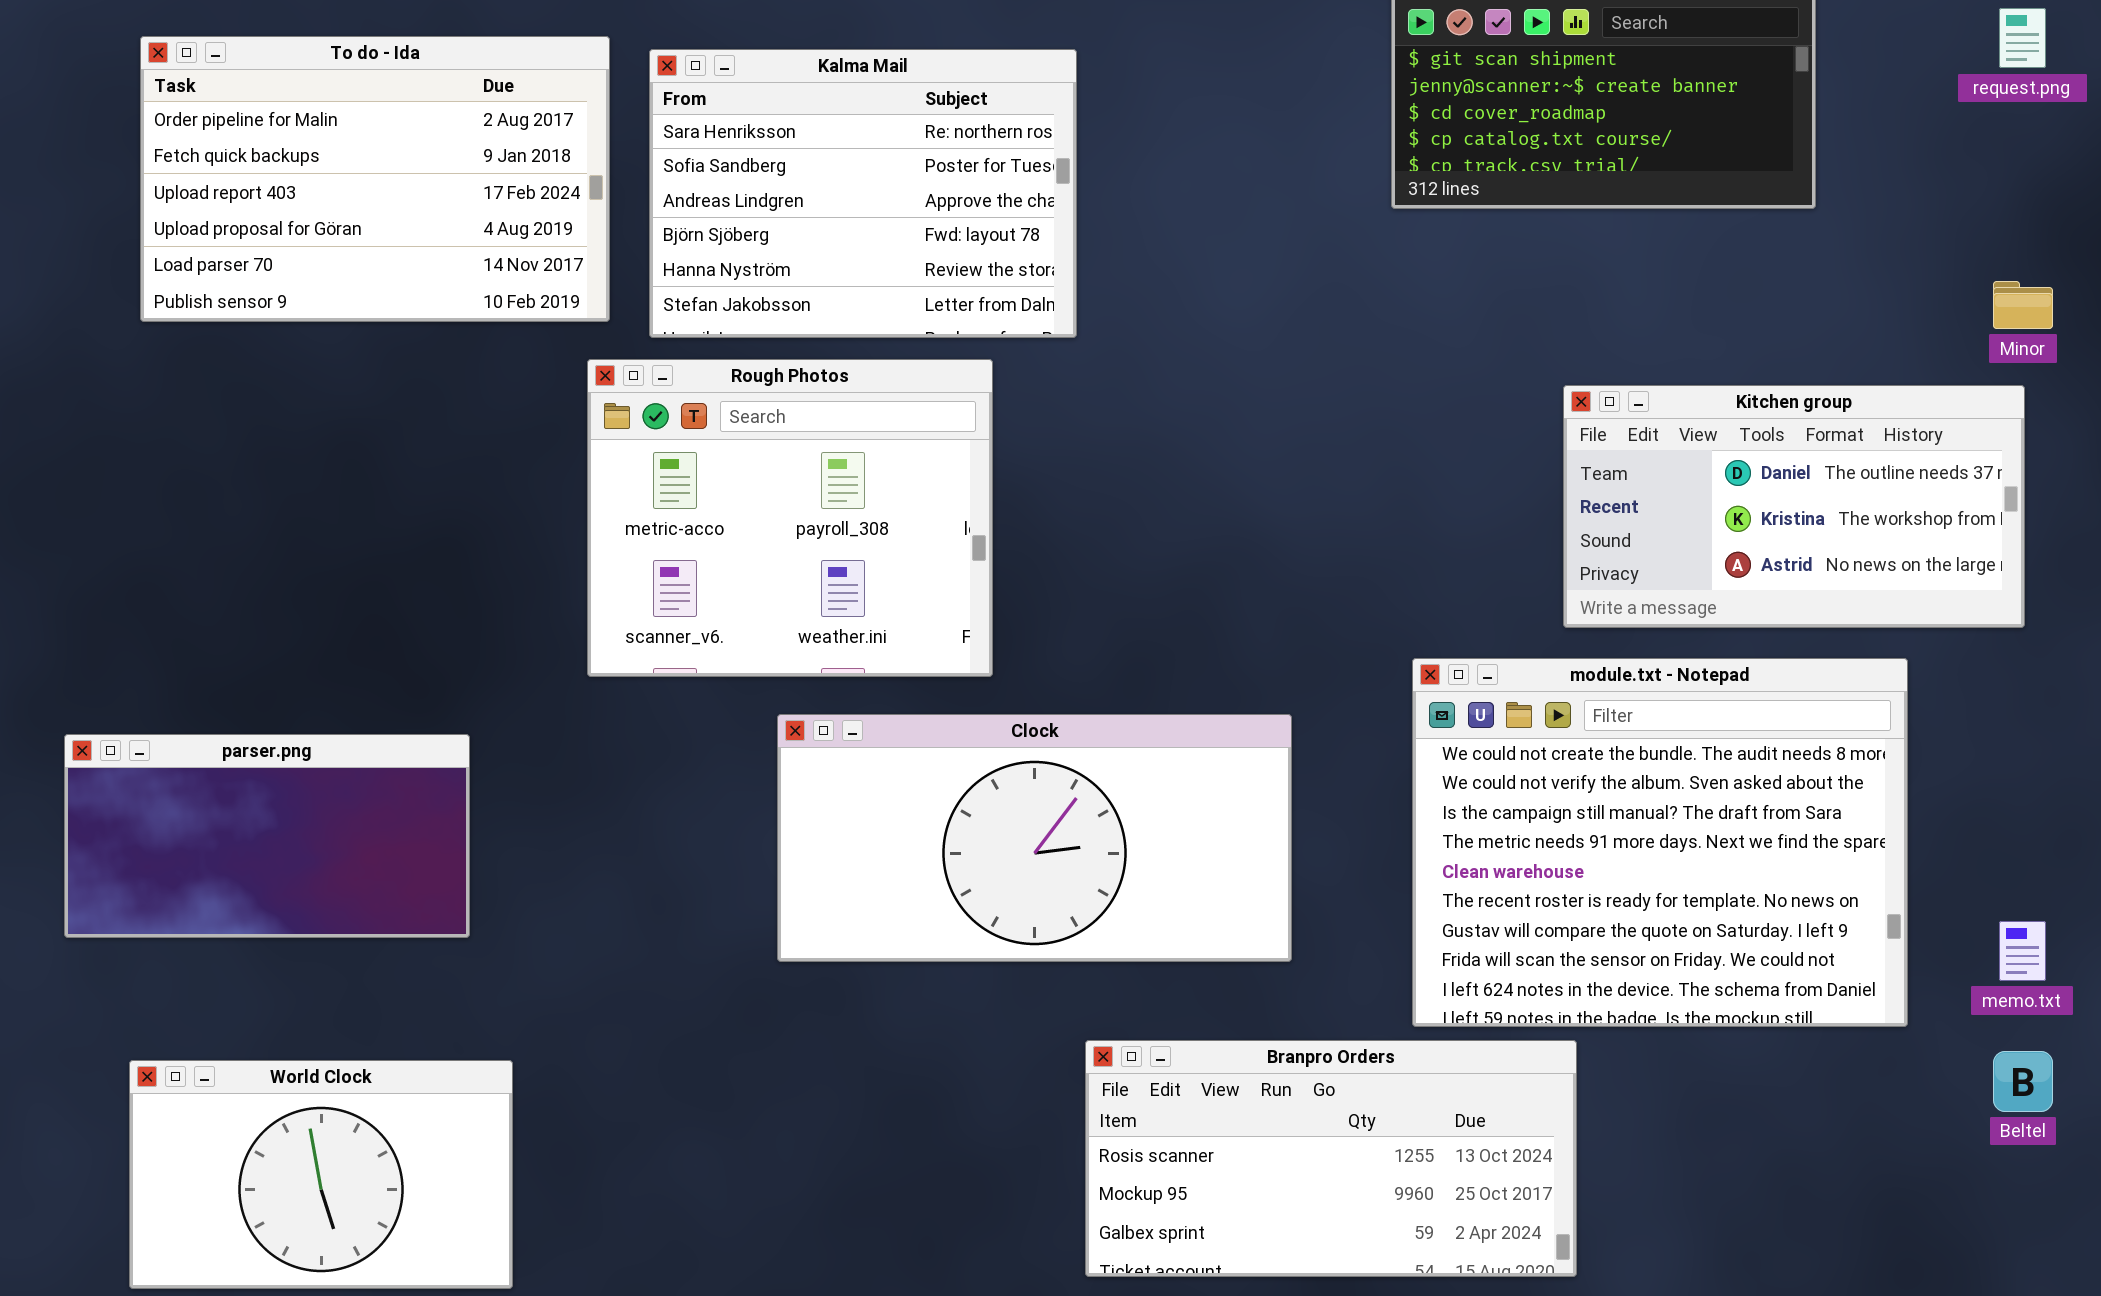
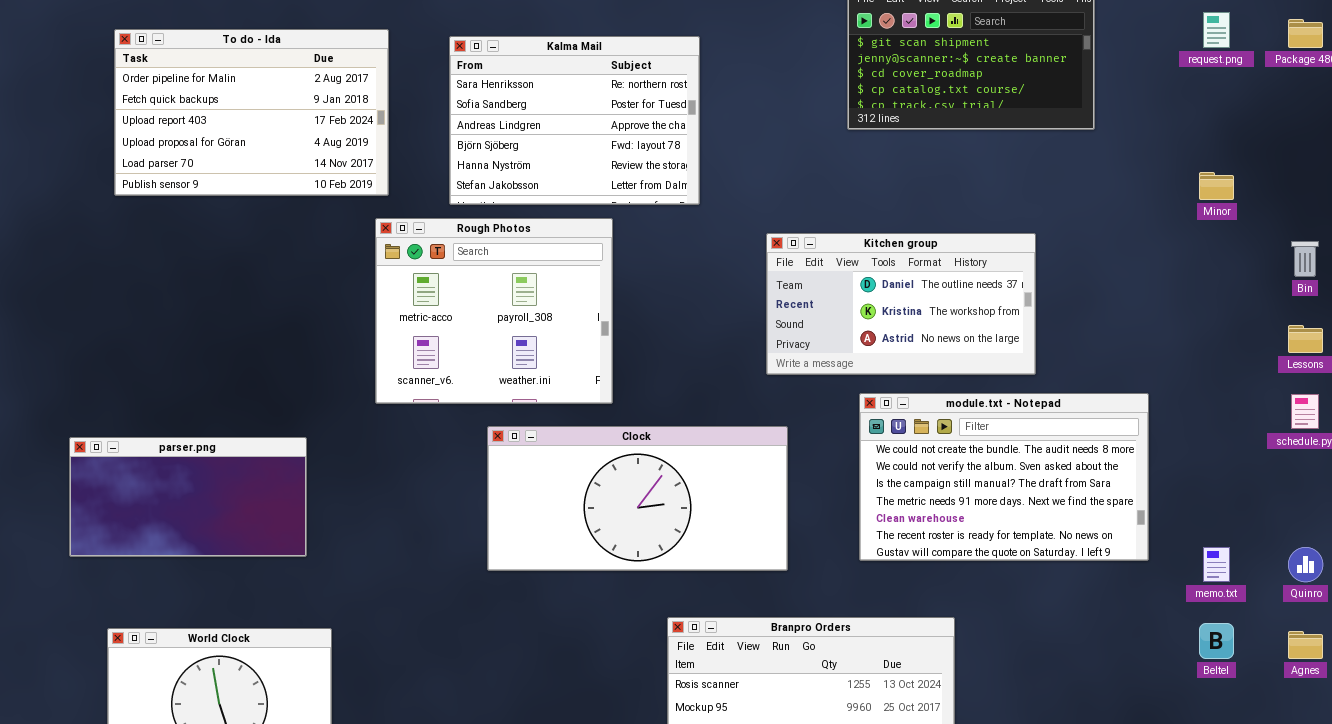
Kalma Mail: [649,49,1077,338] -> [449,36,700,205], moved
Kitchen group: [1563,385,2025,628] -> [766,233,1036,375], moved
module.txt - Notepad: [1412,658,1908,1027] -> [859,393,1149,561], resized

